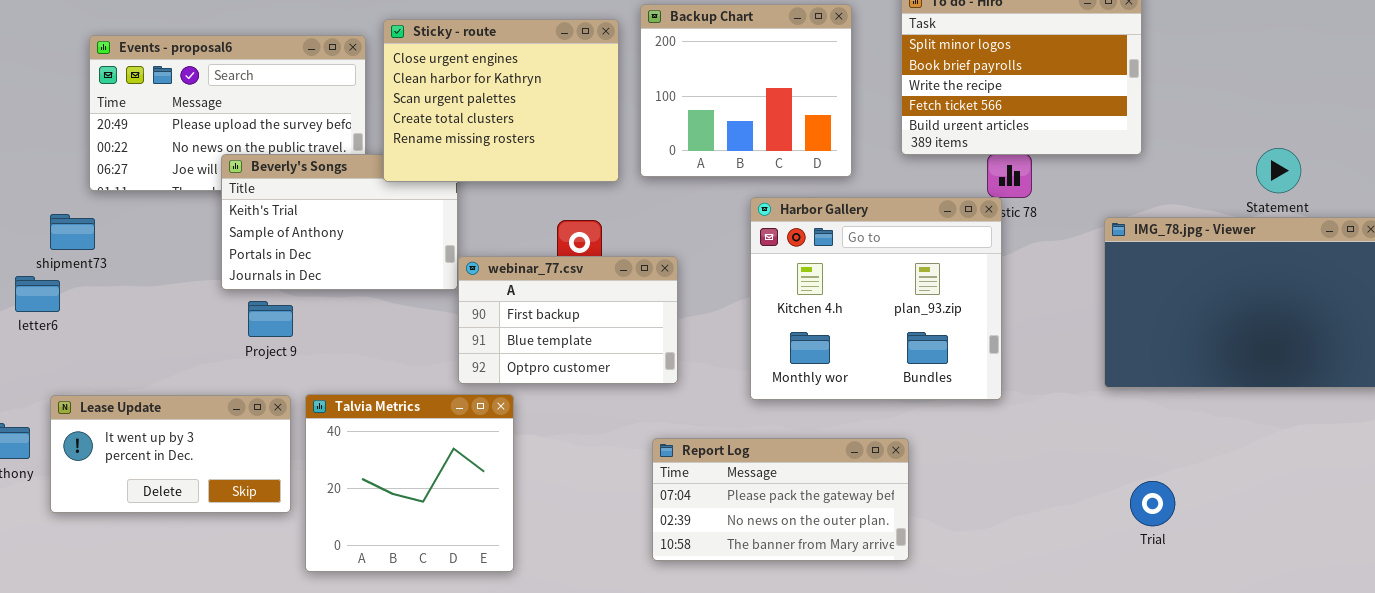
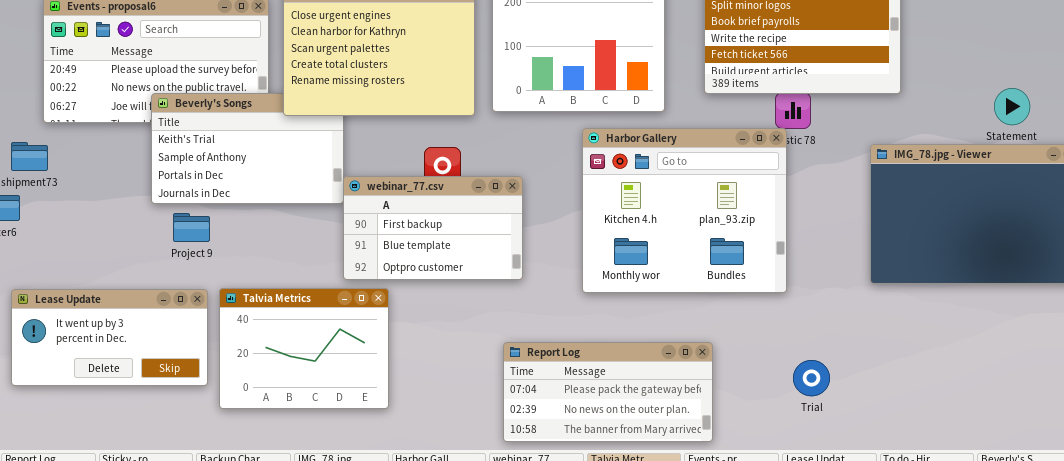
Talvia Metrics: [305,394,514,572] -> [219,288,389,409], resized
Report Log: [652,438,909,561] -> [503,342,713,442], moved
Trial: [1130,481,1175,526] -> [793,360,830,396], moved

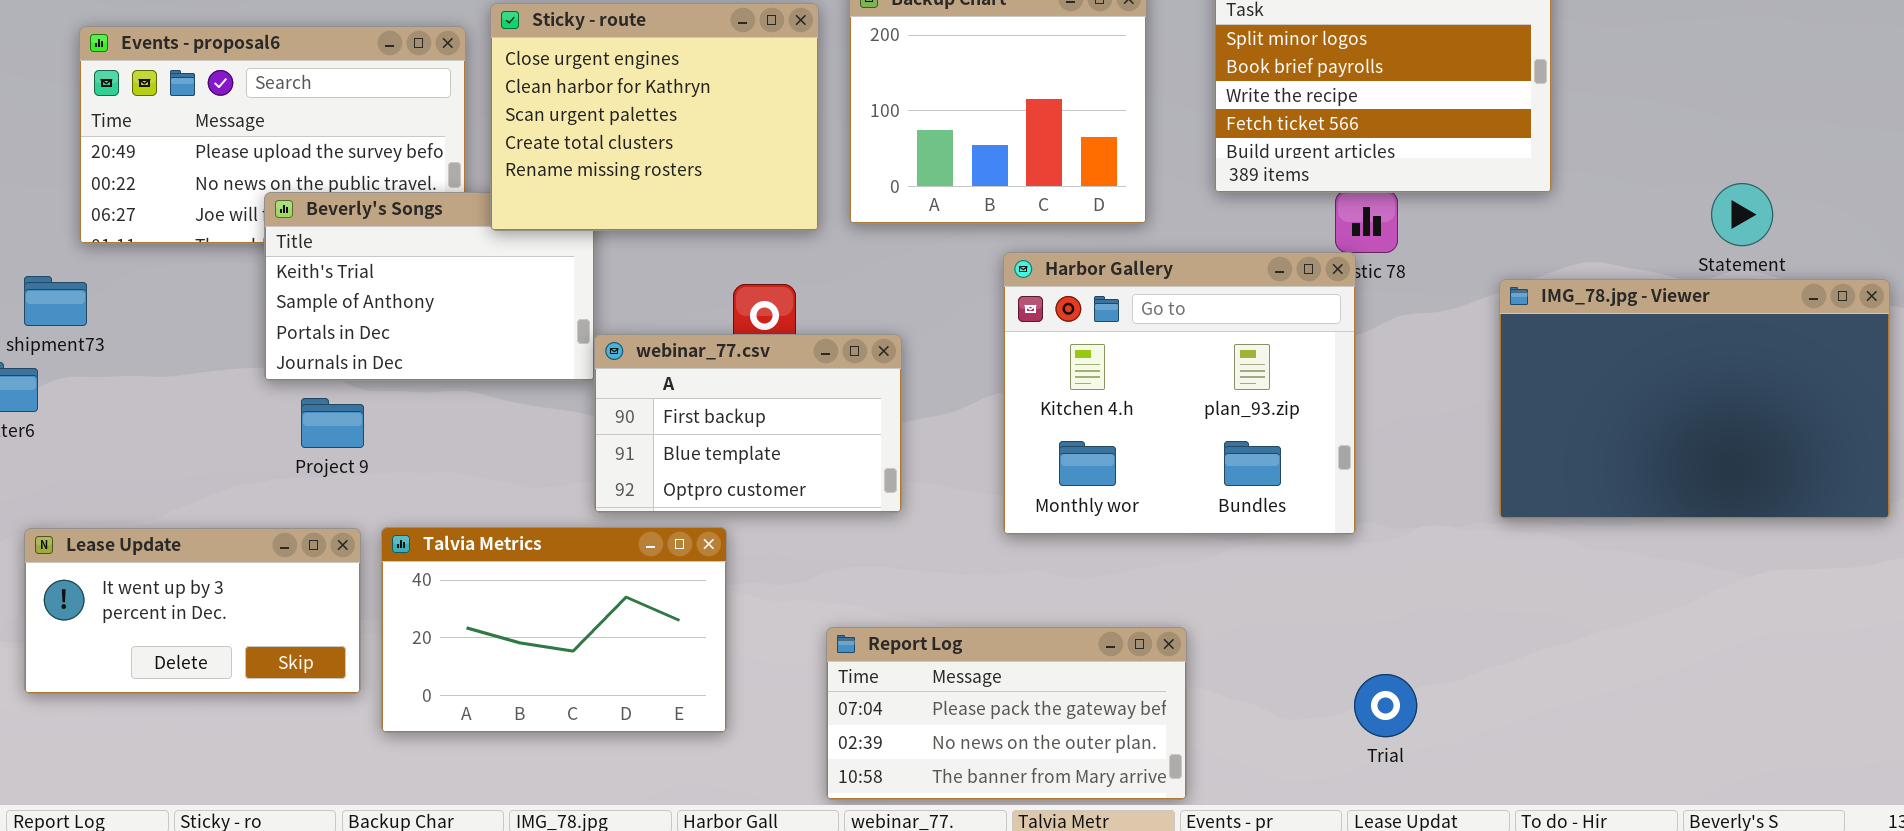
Talvia Metrics: [219,288,389,409] -> [381,527,727,733], resized
Report Log: [503,342,713,442] -> [826,627,1187,800], moved
Trial: [793,360,830,396] -> [1354,674,1417,737], moved

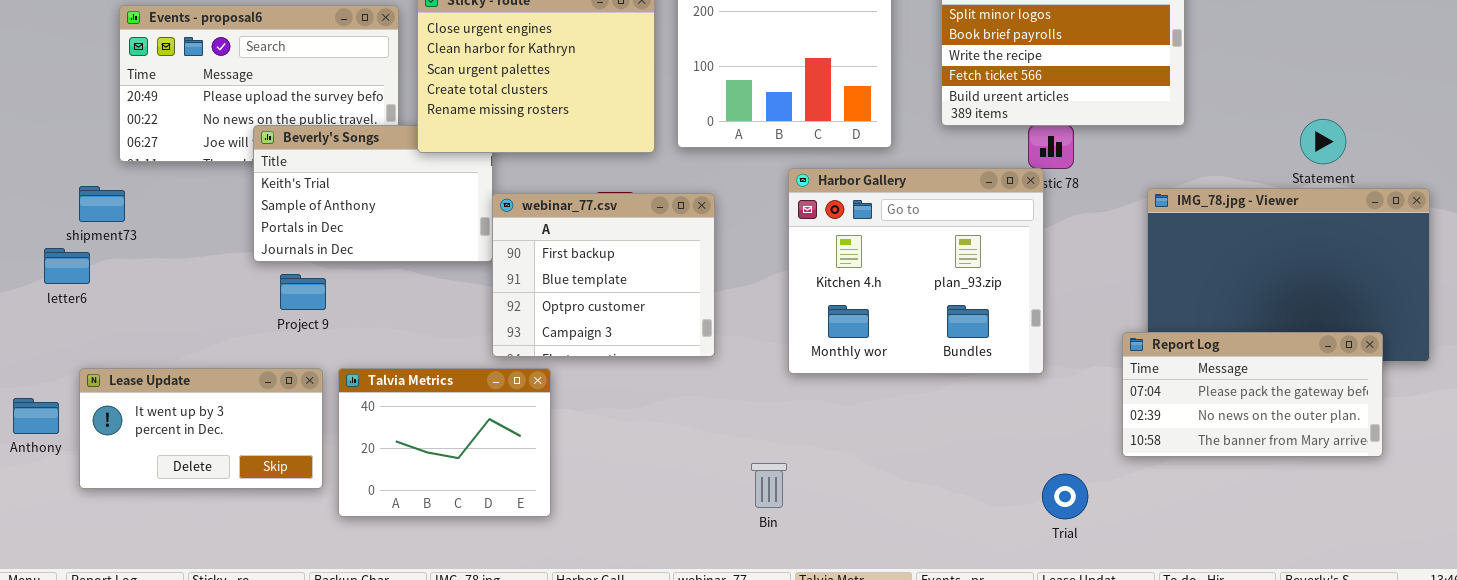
webinar_77.csv: [594,334,902,513] -> [492,193,715,357], resized
Talvia Metrics: [381,527,727,733] -> [338,368,551,517], resized
Report Log: [826,627,1187,800] -> [1122,332,1383,457], moved

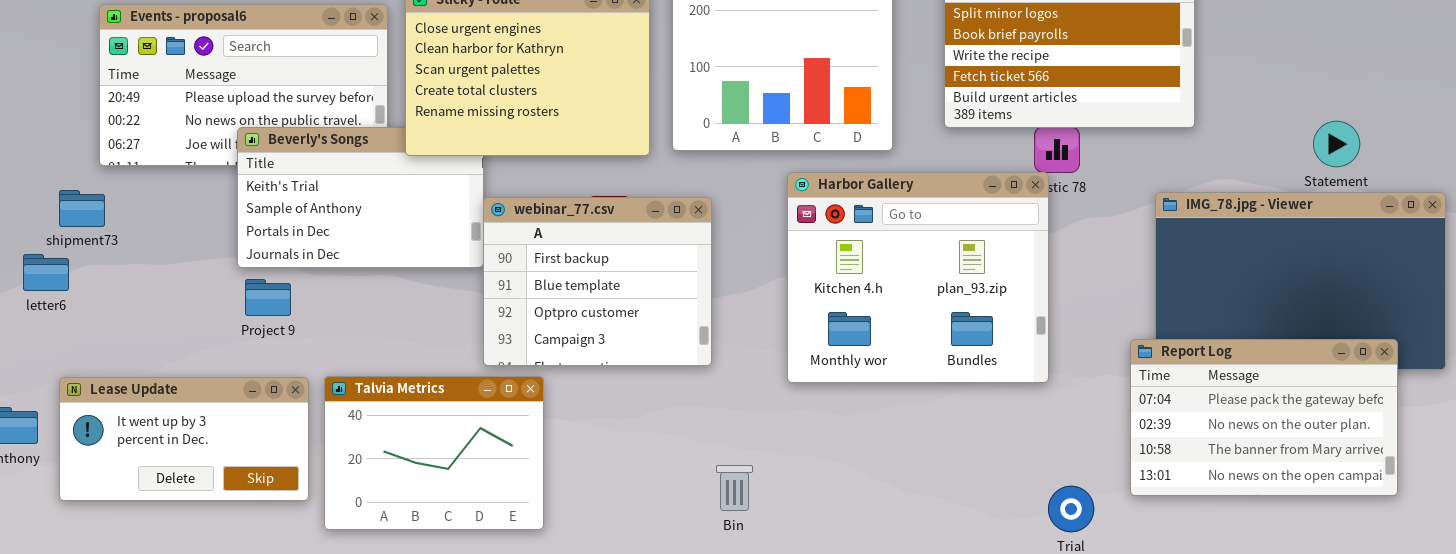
Project 9: [280,274,326,310] -> [245,279,291,316], moved
Report Log: [1122,332,1383,457] -> [1130,339,1398,496], resized
Bin: [751,463,787,508] -> [716,465,753,511], moved

